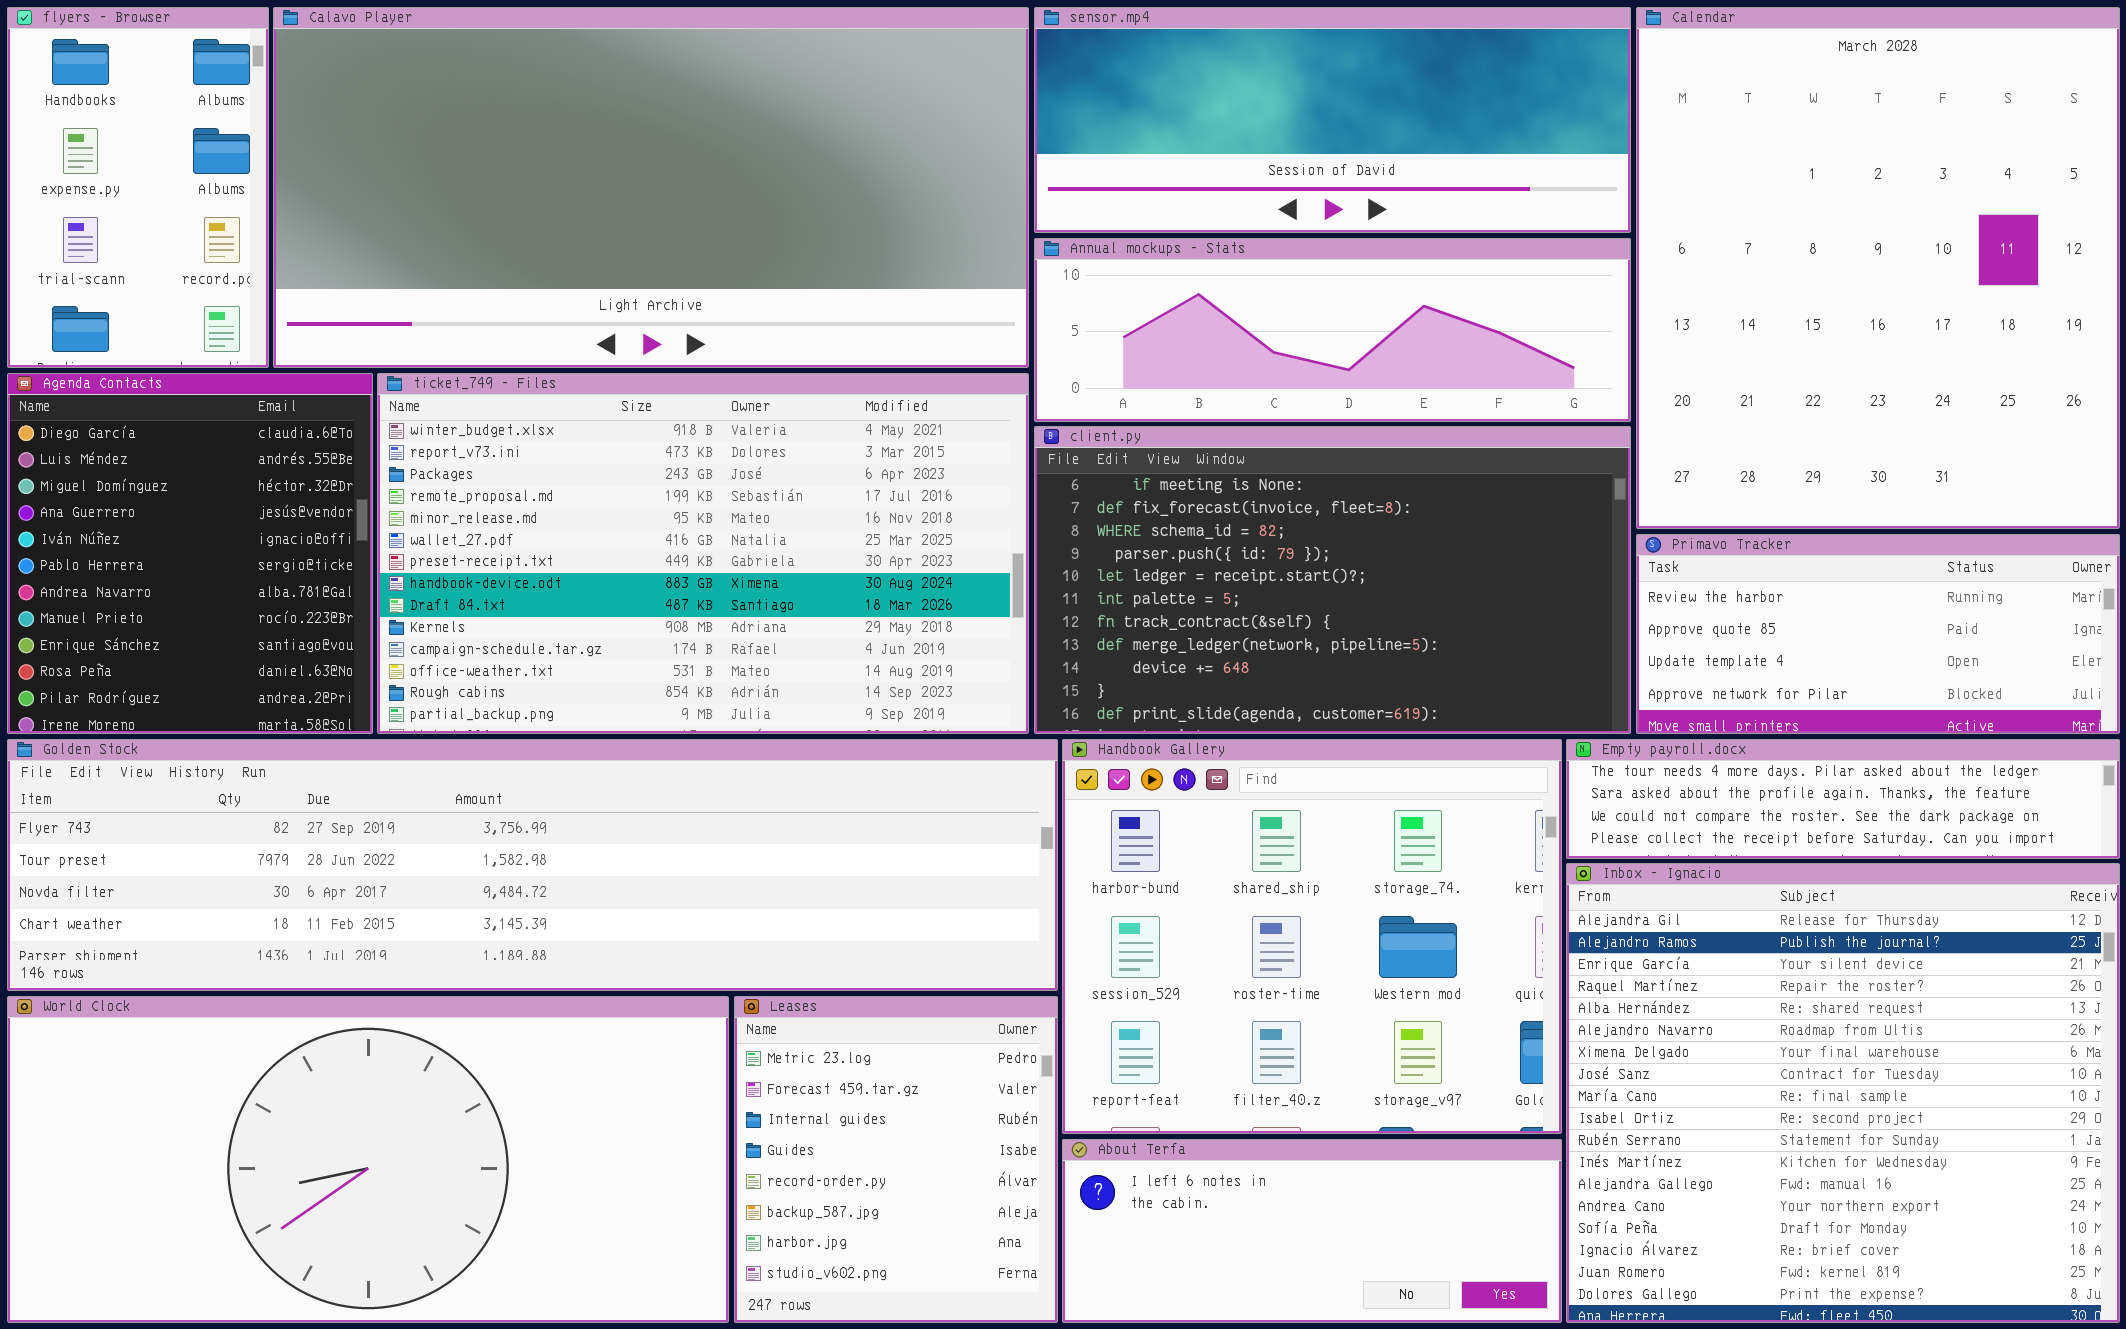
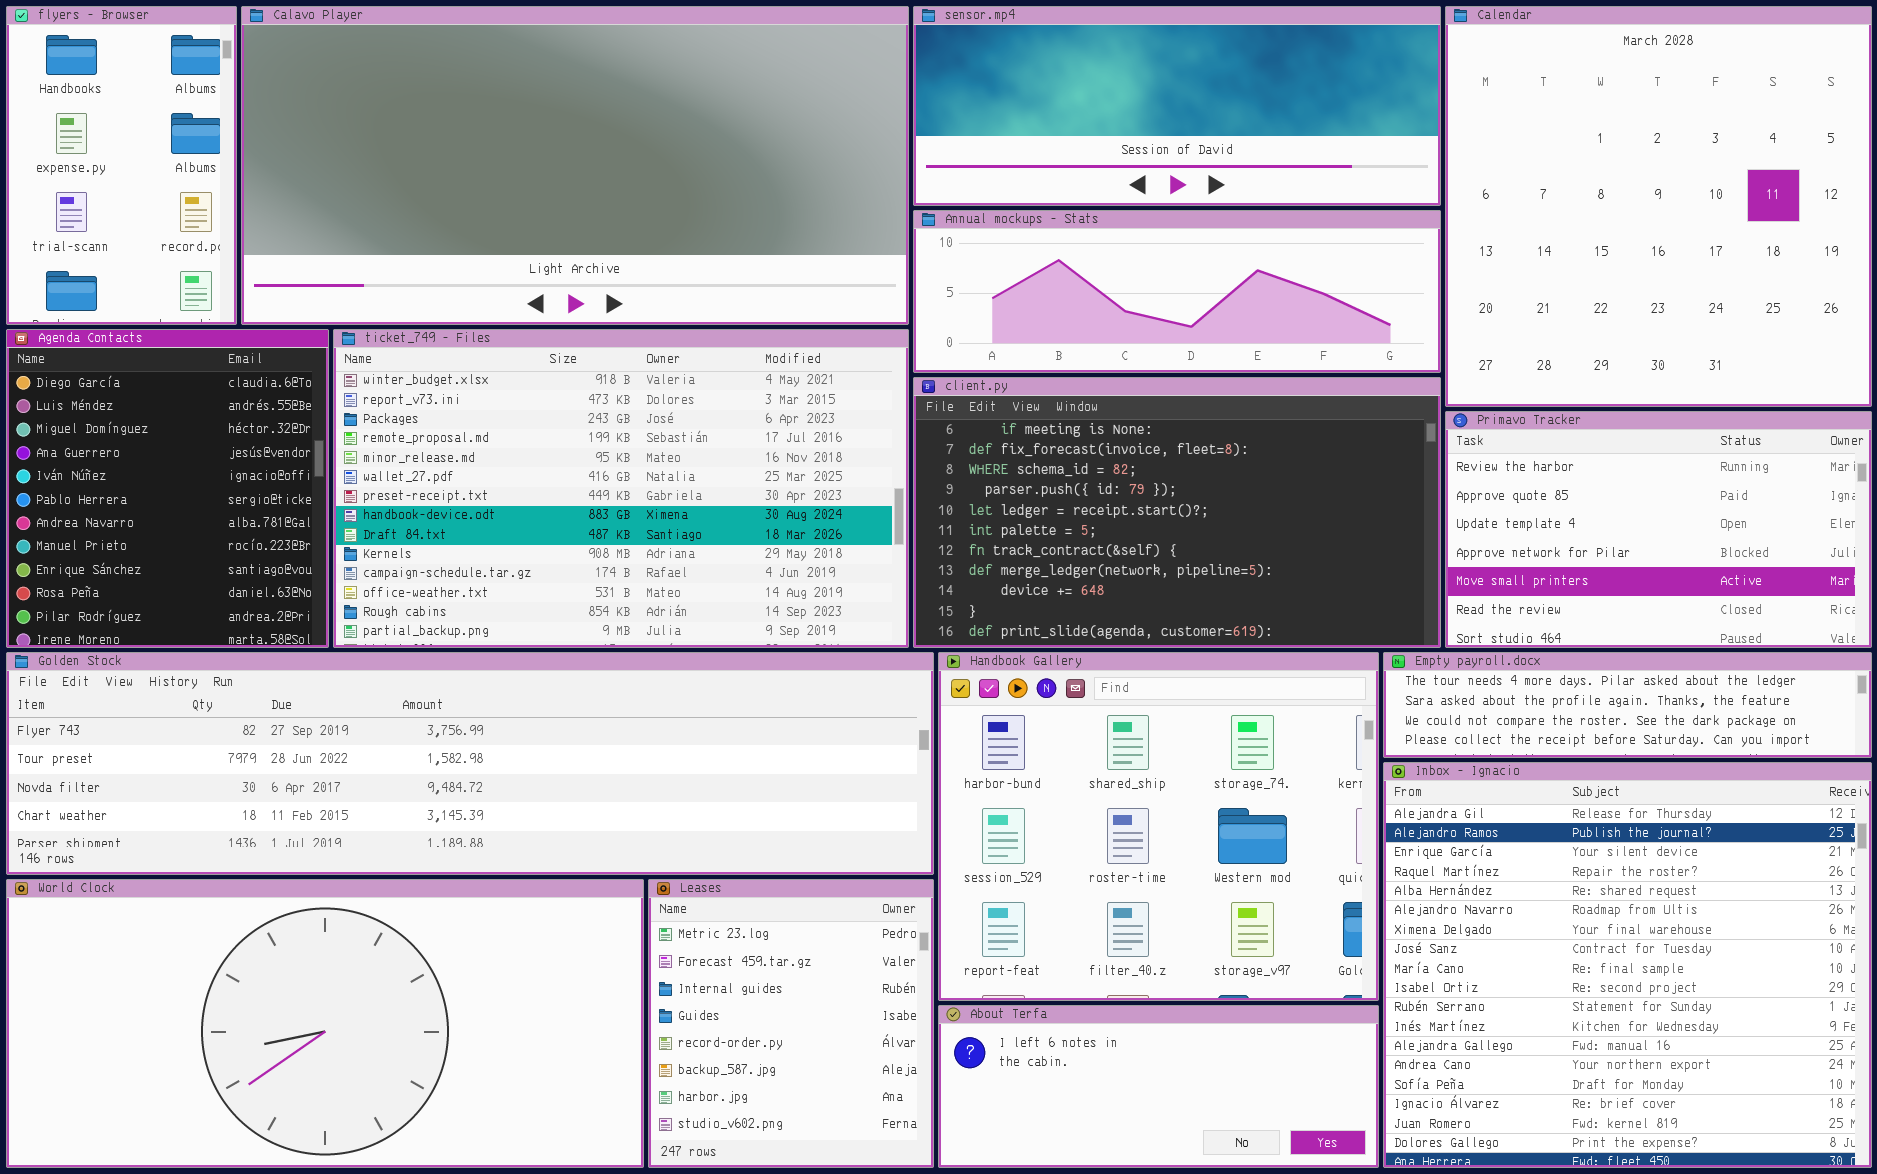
Calendar: [1636,7,2120,529] -> [1445,6,1872,407], resized
Primavo Tracker: [1636,534,2120,734] -> [1445,411,1872,648], resized

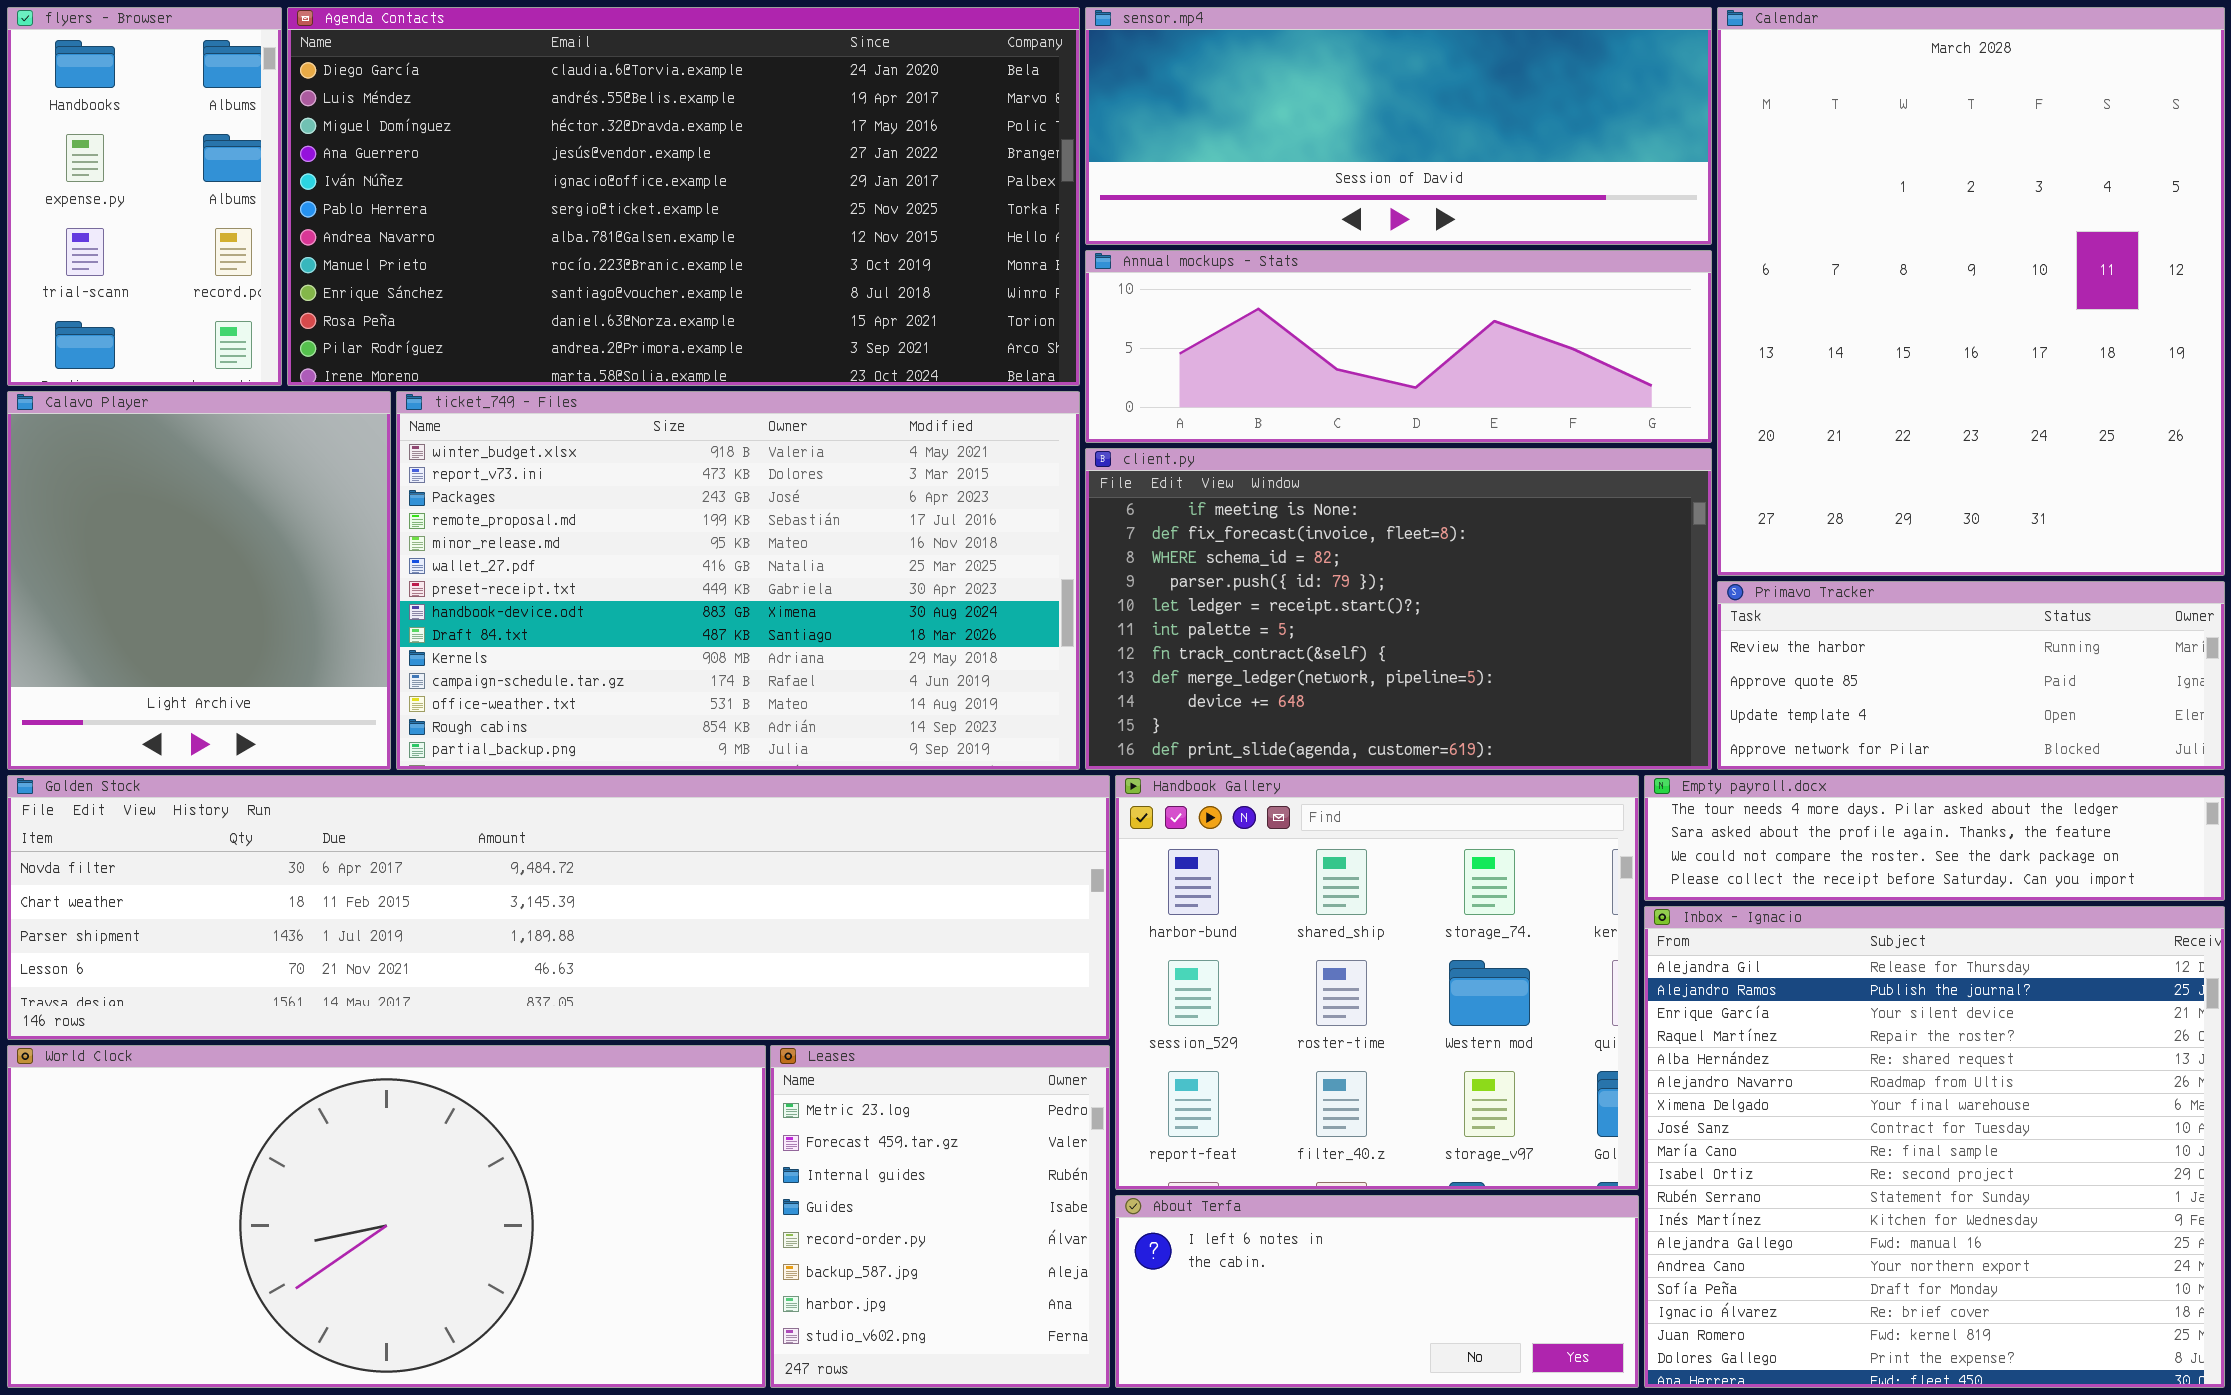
Calavo Player: [241,6,909,325] -> [7,391,391,770], moved, resized
Calendar: [1445,6,1872,407] -> [1717,7,2225,576], resized
Agenda Contacts: [6,329,329,648] -> [287,7,1080,386], moved, resized
Primavo Tracker: [1445,411,1872,648] -> [1717,581,2225,770], resized
Golden Stock: [6,652,934,875] -> [7,775,1110,1040], scrolled down 2 rows

